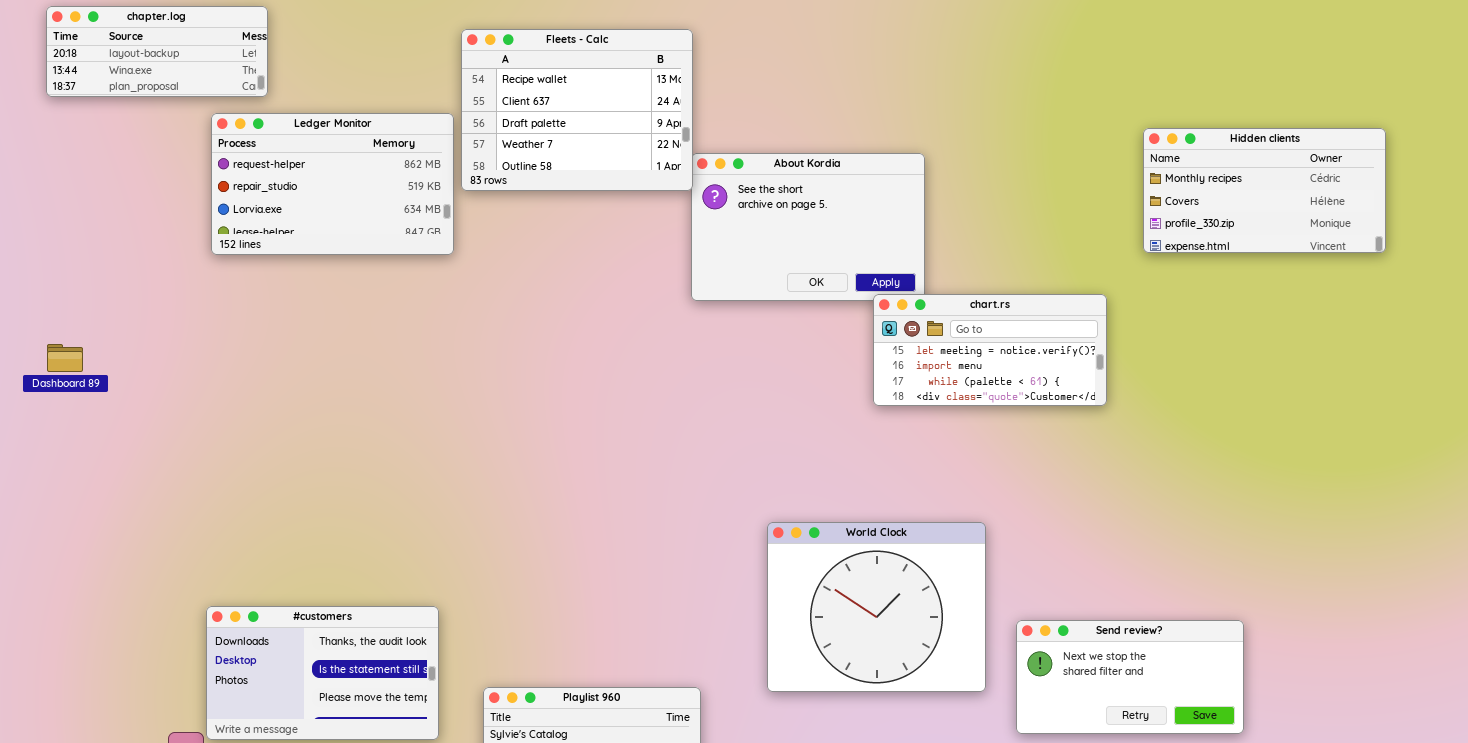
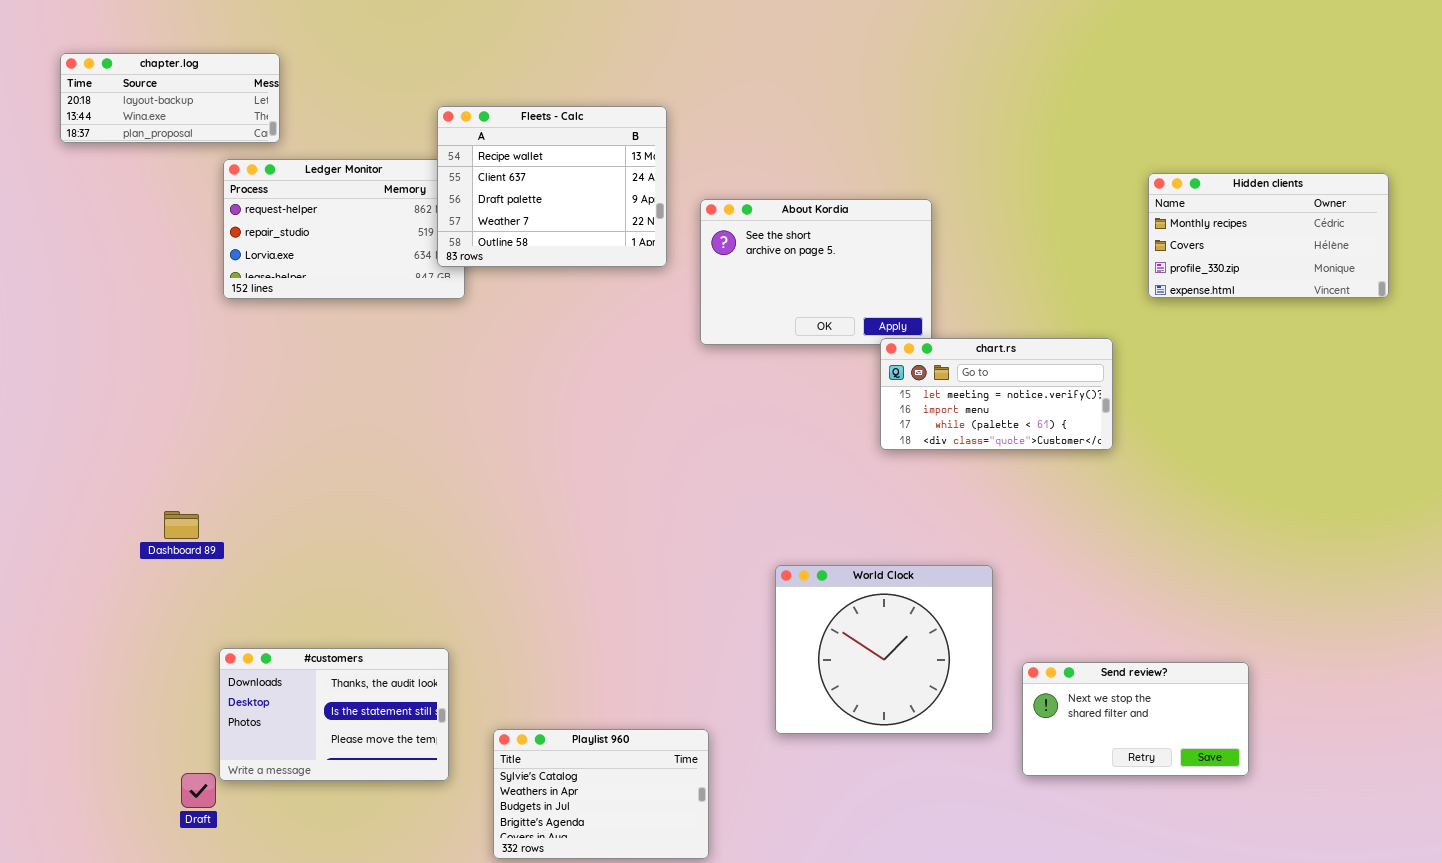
Fleets - Calc: [461,29,693,191] -> [437,106,667,267], moved
Dashboard 89: [47,344,83,372] -> [164,511,199,539], moved

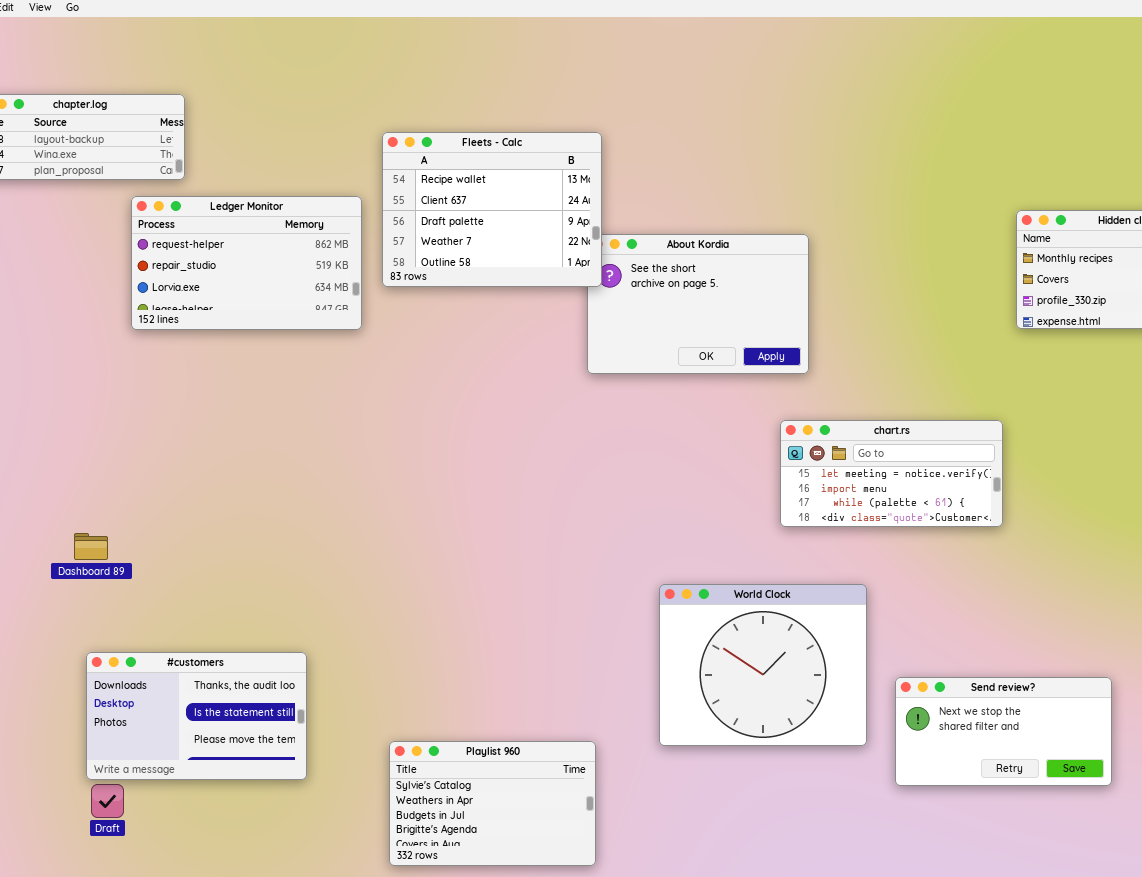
Fleets - Calc: [437,106,667,267] -> [382,132,602,287], moved
chart.rs: [880,338,1113,450] -> [780,420,1003,527], moved
#customers: [219,648,449,781] -> [86,652,307,780], moved

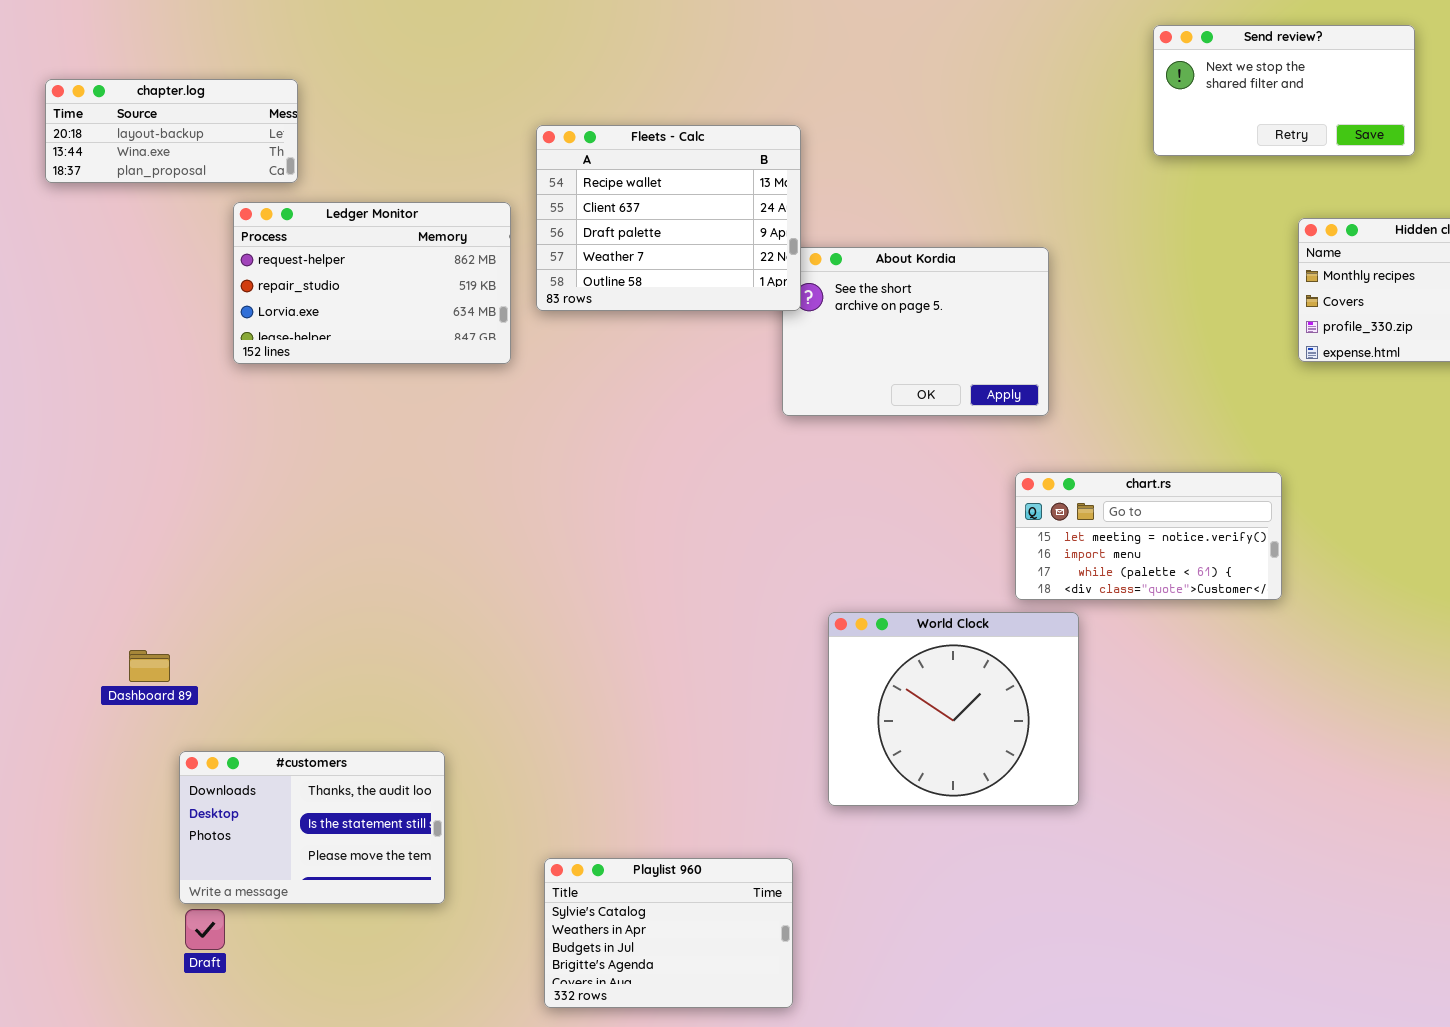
Dashboard 89: [74,533,108,560] -> [129,650,170,682], moved
World Clock: [659,584,867,746] -> [828,612,1079,806], moved
Send review?: [895,677,1112,786] -> [1153,25,1415,156], moved

